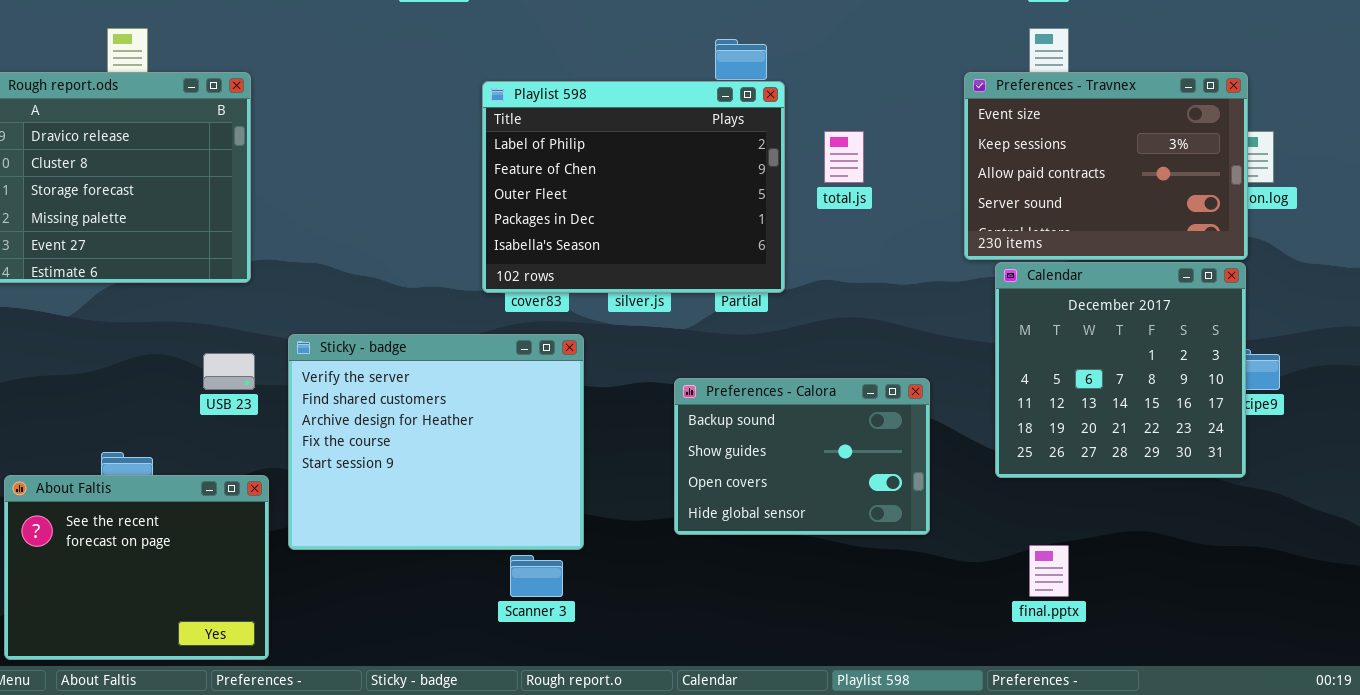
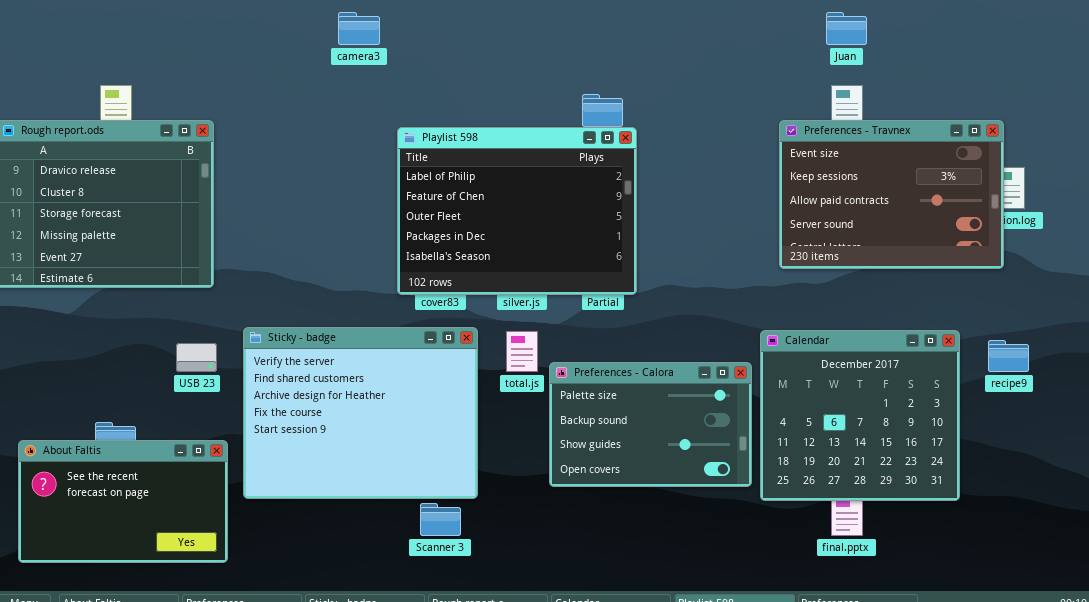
total.js: [824,131,864,183] -> [506,331,538,372], moved
Calendar: [995,262,1246,478] -> [760,330,960,501], moved
Preferences - Calora: [674,378,930,535] -> [549,362,752,487], scrolled up 1 row
About Faltis: [4,475,269,660] -> [18,440,228,563], resized

